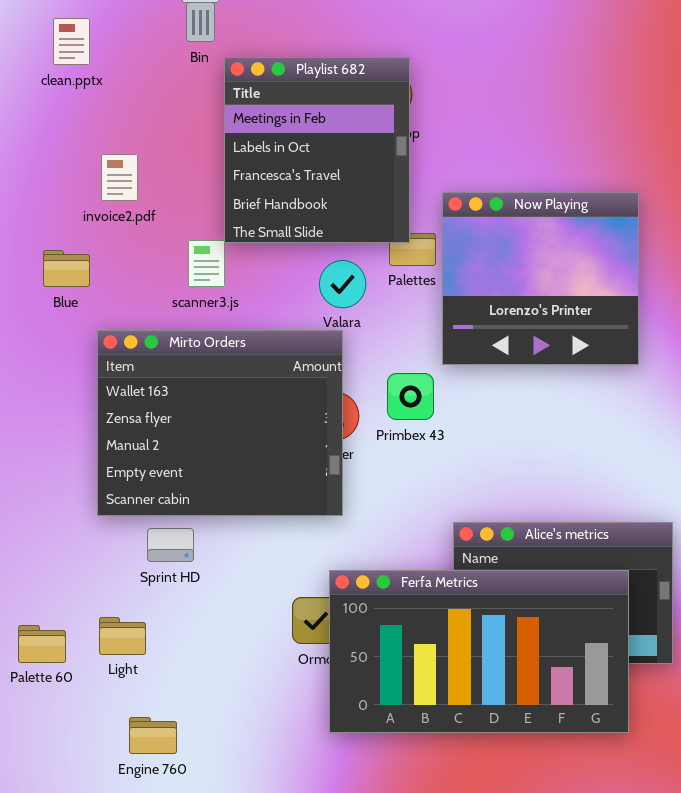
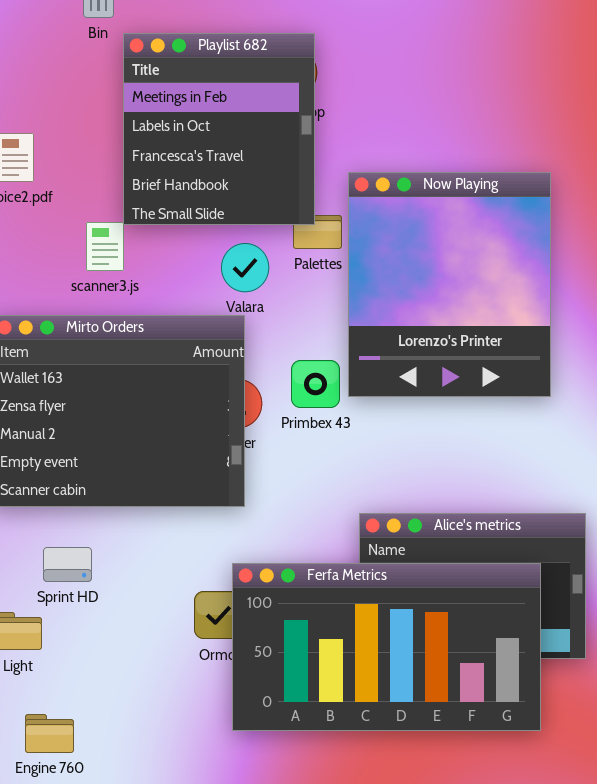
Now Playing: [442,192,639,365] -> [348,172,551,397], resized
Sprint HD: [147,528,194,562] -> [43,547,92,582], moved

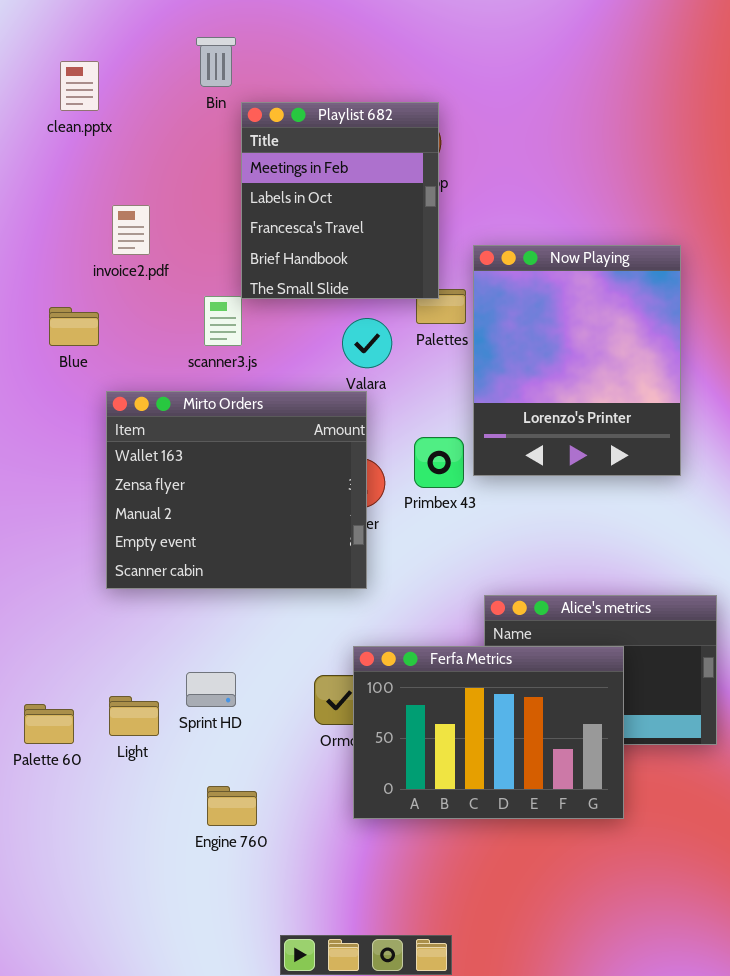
Sprint HD: [43,547,92,582] -> [186,672,236,707], moved
Ferfa Metrics: [232,563,541,731] -> [353,646,624,819], resized
Engine 760: [25,714,74,753] -> [207,786,257,826], moved

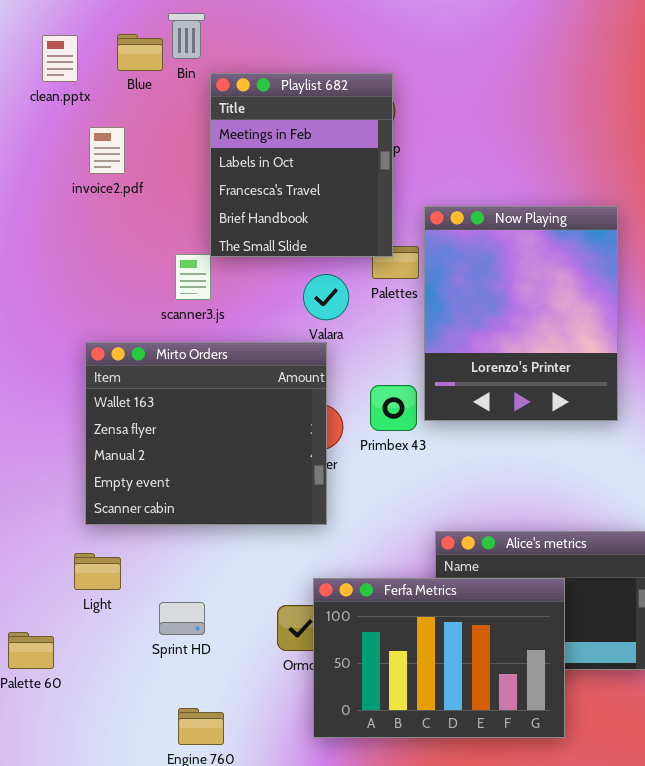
invoice2.pdf: [112,205,150,255] -> [89,127,125,174], moved
Blue: [49,307,99,346] -> [117,34,163,71], moved
Light: [109,696,159,736] -> [74,553,121,590], moved

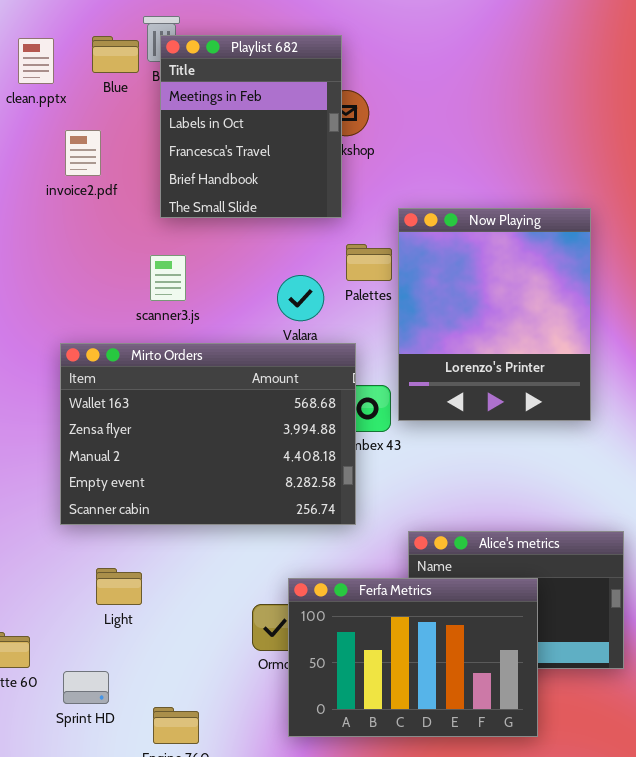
Playlist 682: [210,73,393,257] -> [160,35,342,218], moved
Mirto Orders: [85,342,327,525] -> [60,343,356,525], resized
Light: [74,553,121,590] -> [96,568,142,605], moved
Sprint HD: [159,602,205,635] -> [63,671,109,704], moved

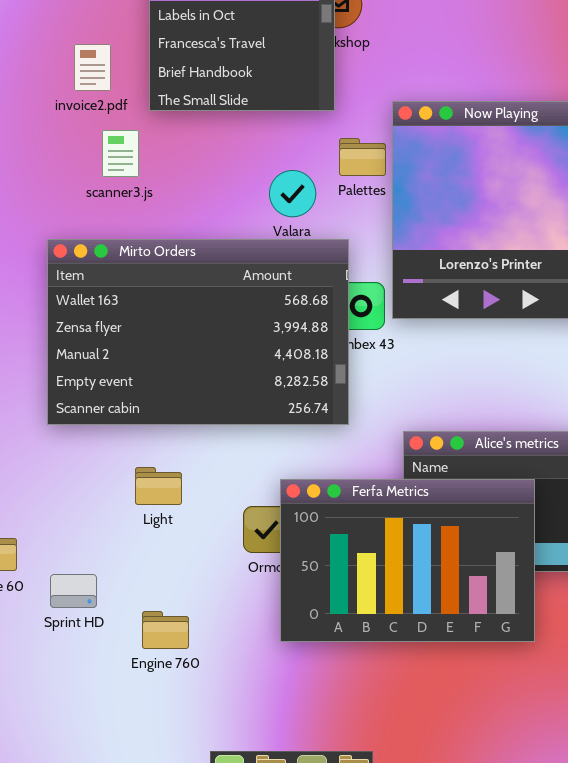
invoice2.pdf: [65,130,101,176] -> [74,44,111,91], moved
scanner3.js: [150,255,186,301] -> [102,130,139,177], moved
Light: [96,568,142,605] -> [135,467,182,505], moved

